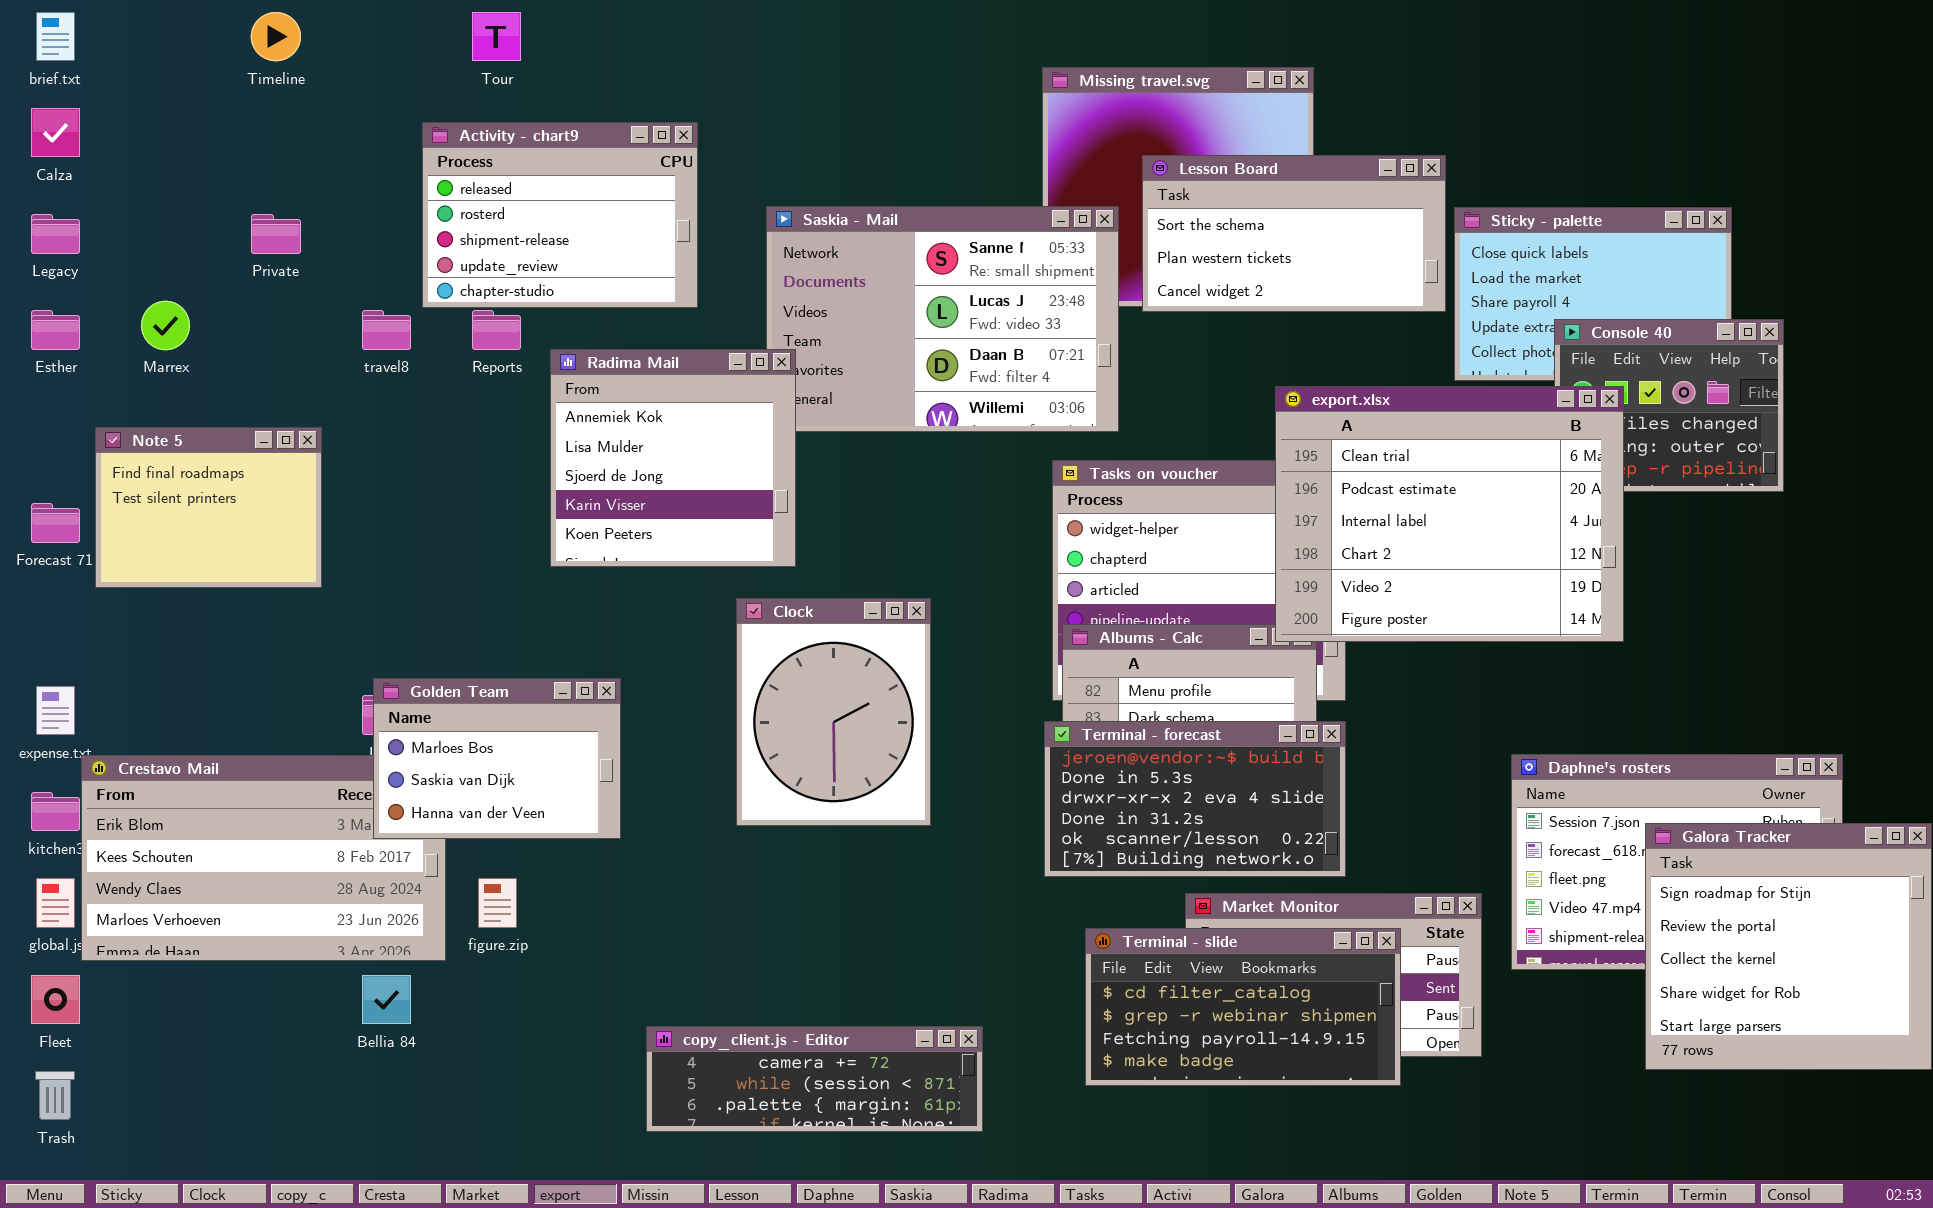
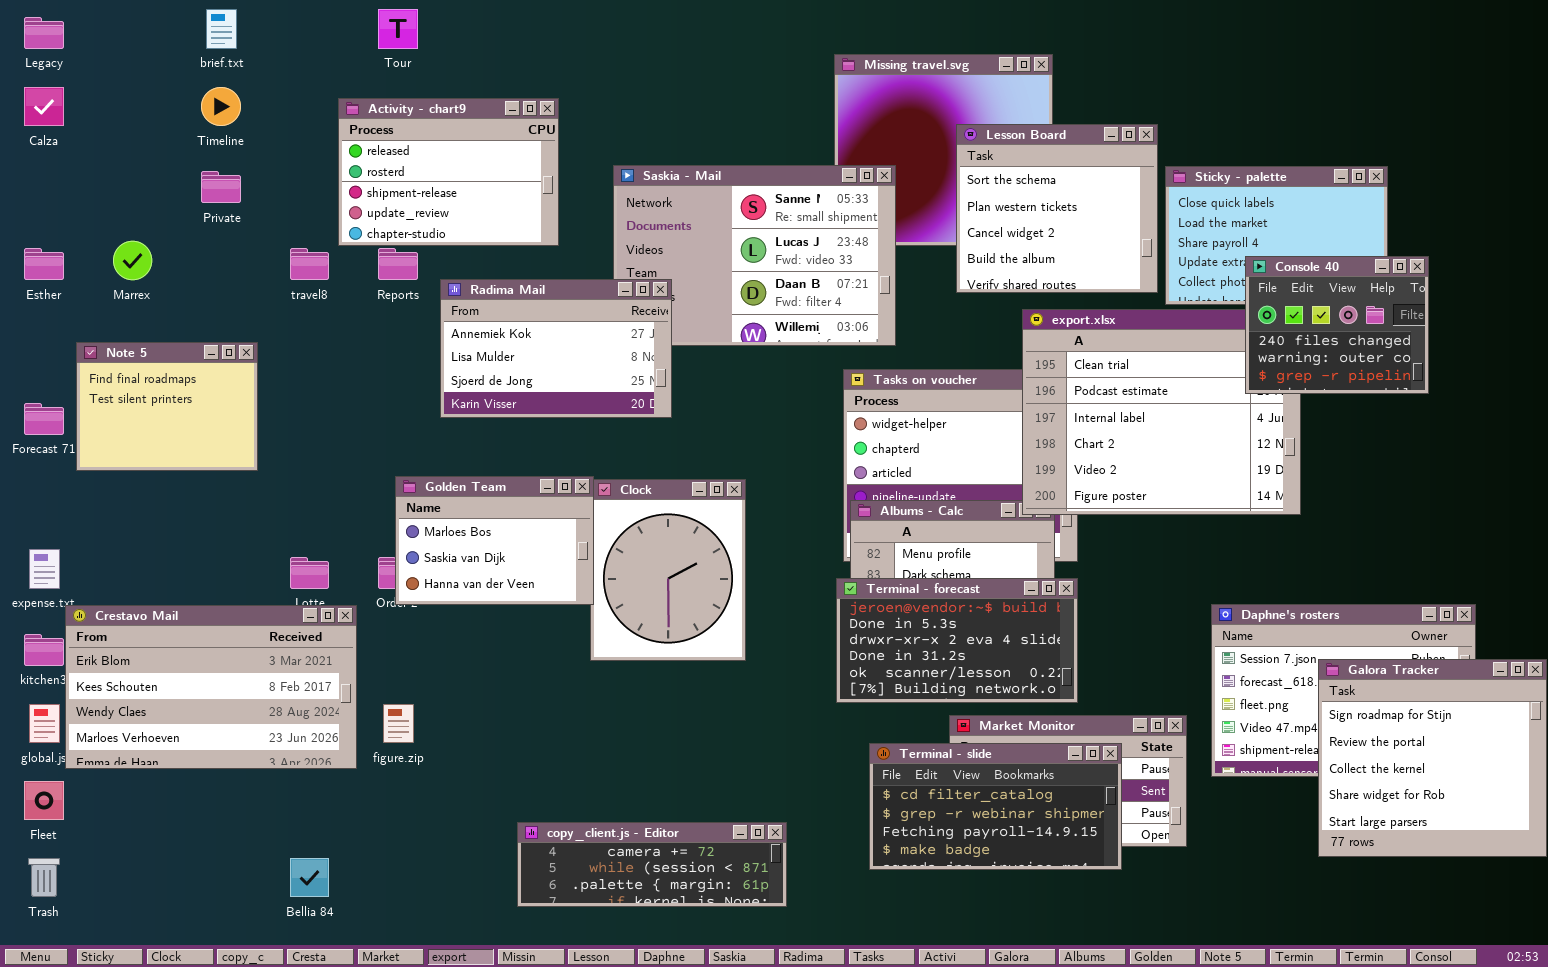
brief.txt: [36,12,75,61] -> [206,9,237,49], moved
Timeline: [251,12,301,61] -> [201,87,241,126], moved
Lesson Board: [1142,155,1446,312] -> [956,124,1158,293], resized
Legacy: [31,214,80,254] -> [24,17,64,49], moved
Console 40: [1554,319,1784,492] -> [1245,256,1429,394], raised
Radima Mail: [550,349,796,567] -> [440,279,672,418], resized
Golden Team: [373,678,621,839] -> [395,476,594,605], moved
Bellia 84: [362,975,411,1024] -> [290,858,329,897], moved

